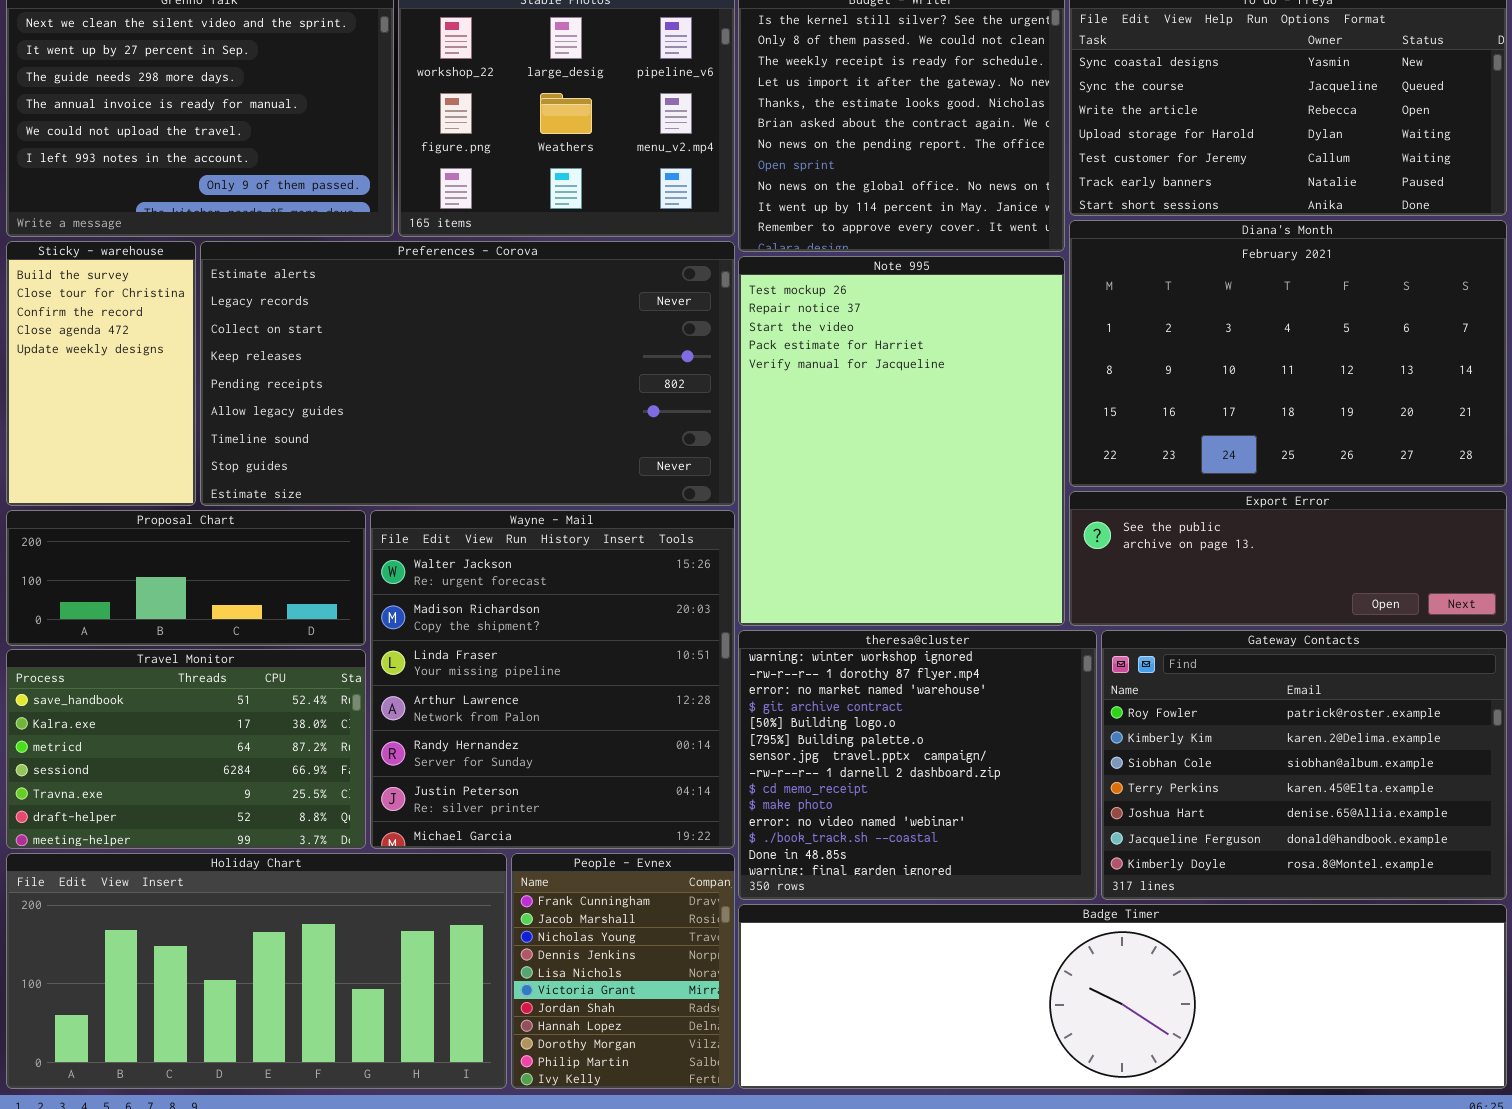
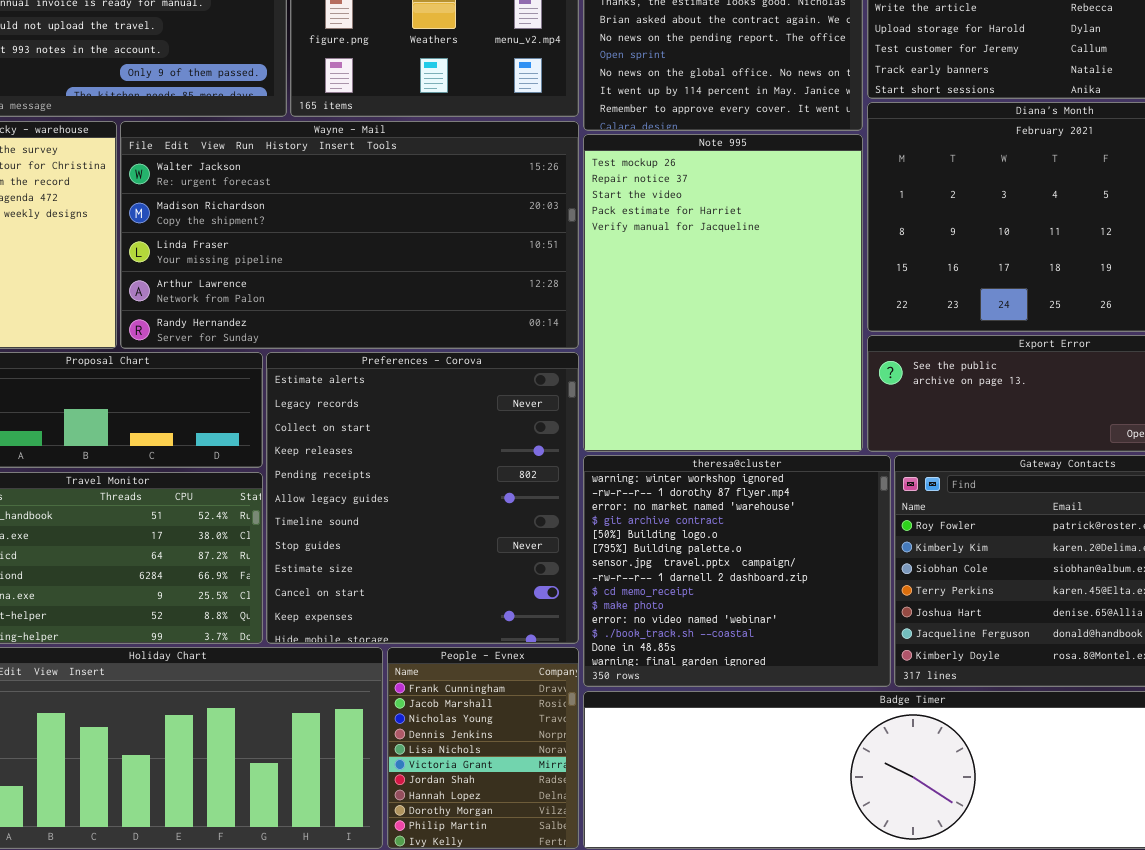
Preferences - Corova: [200,241,735,506] -> [266,352,579,644], moved, resized
Wayne - Mail: [370,510,735,849] -> [120,121,579,349], moved, resized

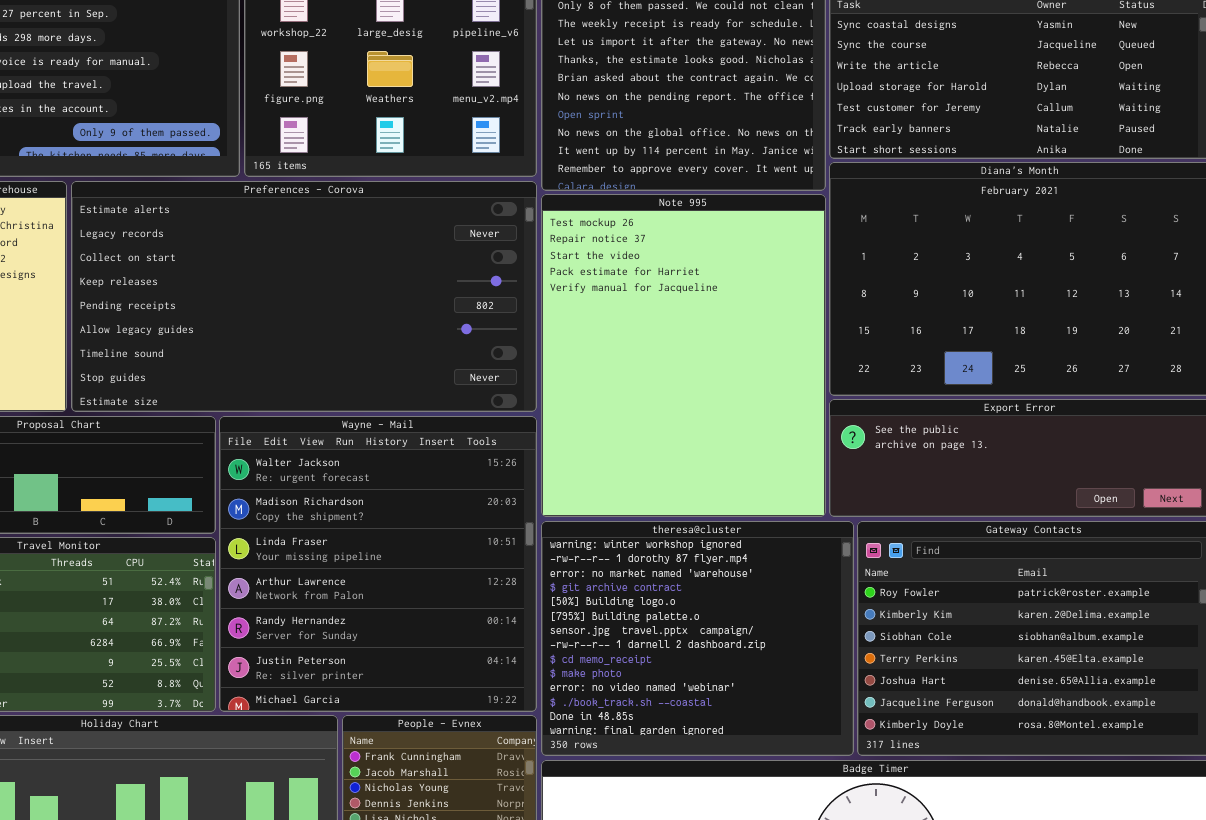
Wayne - Mail: [120,121,579,349] -> [219,416,537,712], moved, resized
Preferences - Corova: [266,352,579,644] -> [71,181,537,412], moved, resized

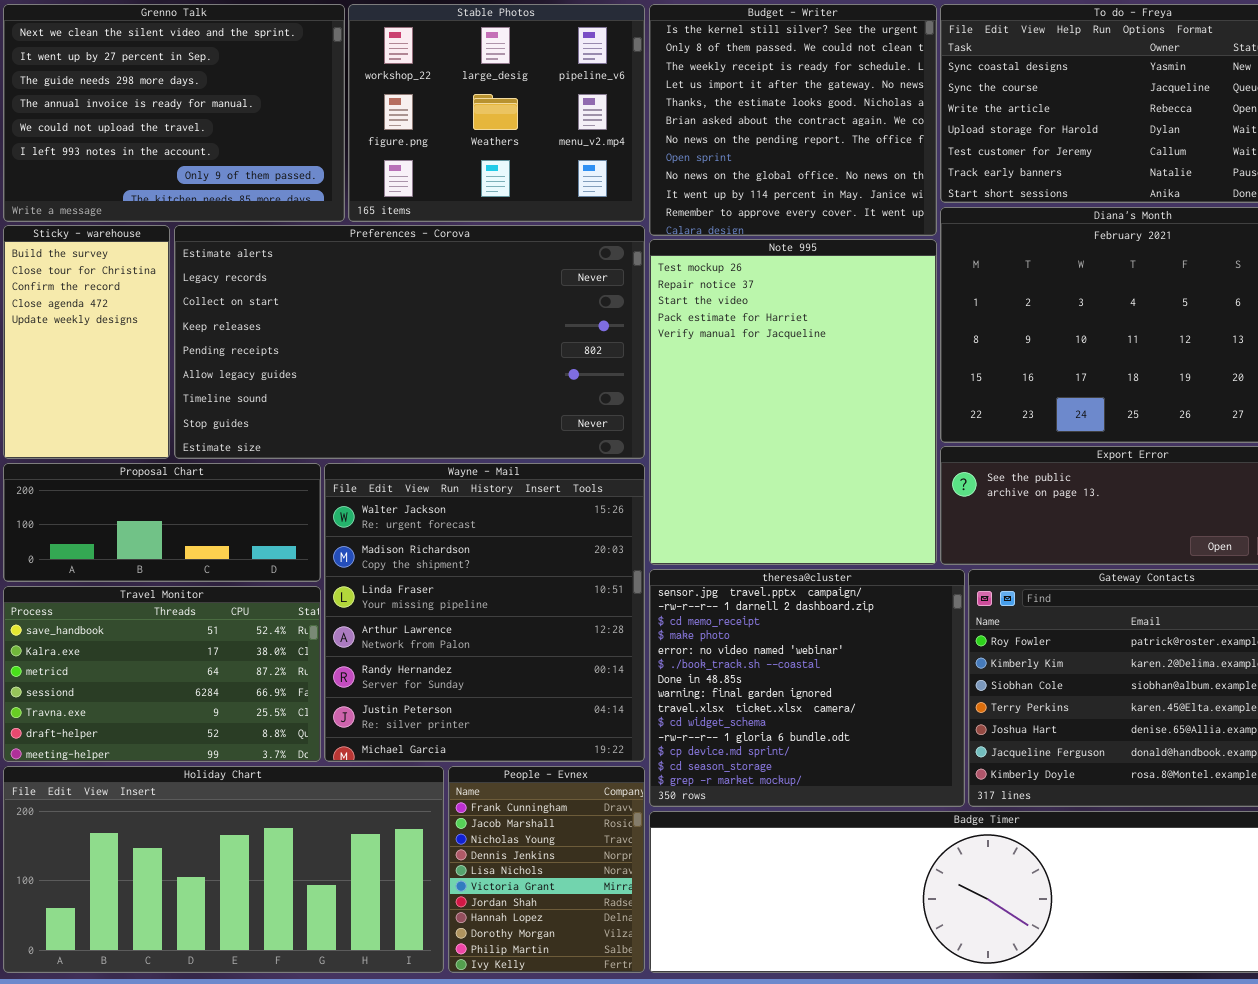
theresa@cluster: [541,521,854,756] -> [649,569,965,807], scrolled down 6 rows

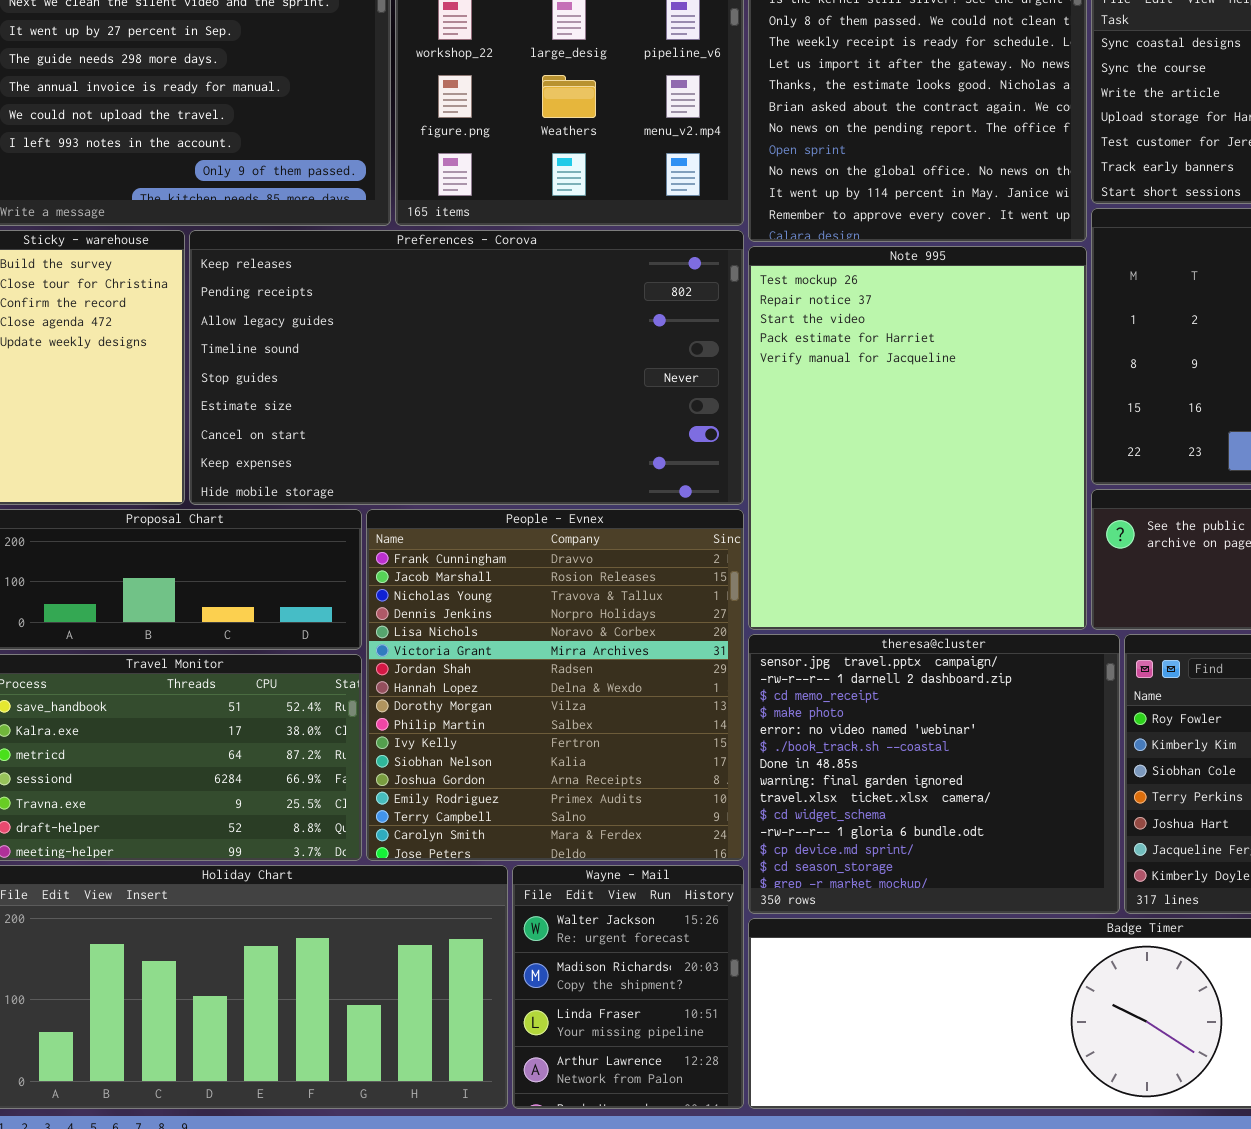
Preferences - Corova: [174,225,645,459] -> [189,230,744,505], scrolled down 3 rows
Wayne - Mail: [324,463,645,762] -> [512,865,744,1109], moved, resized
People - Evnex: [448,766,645,973] -> [366,509,744,861], moved, resized

